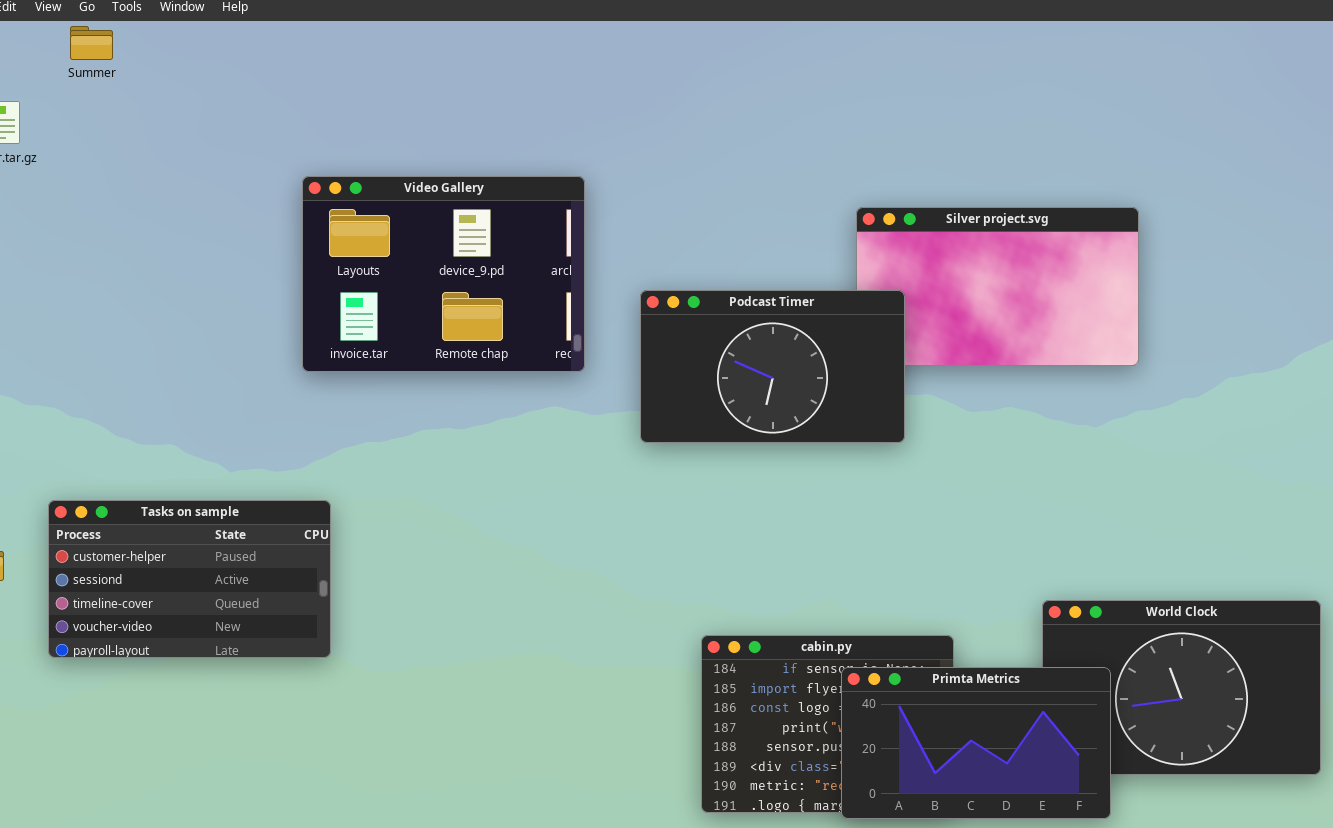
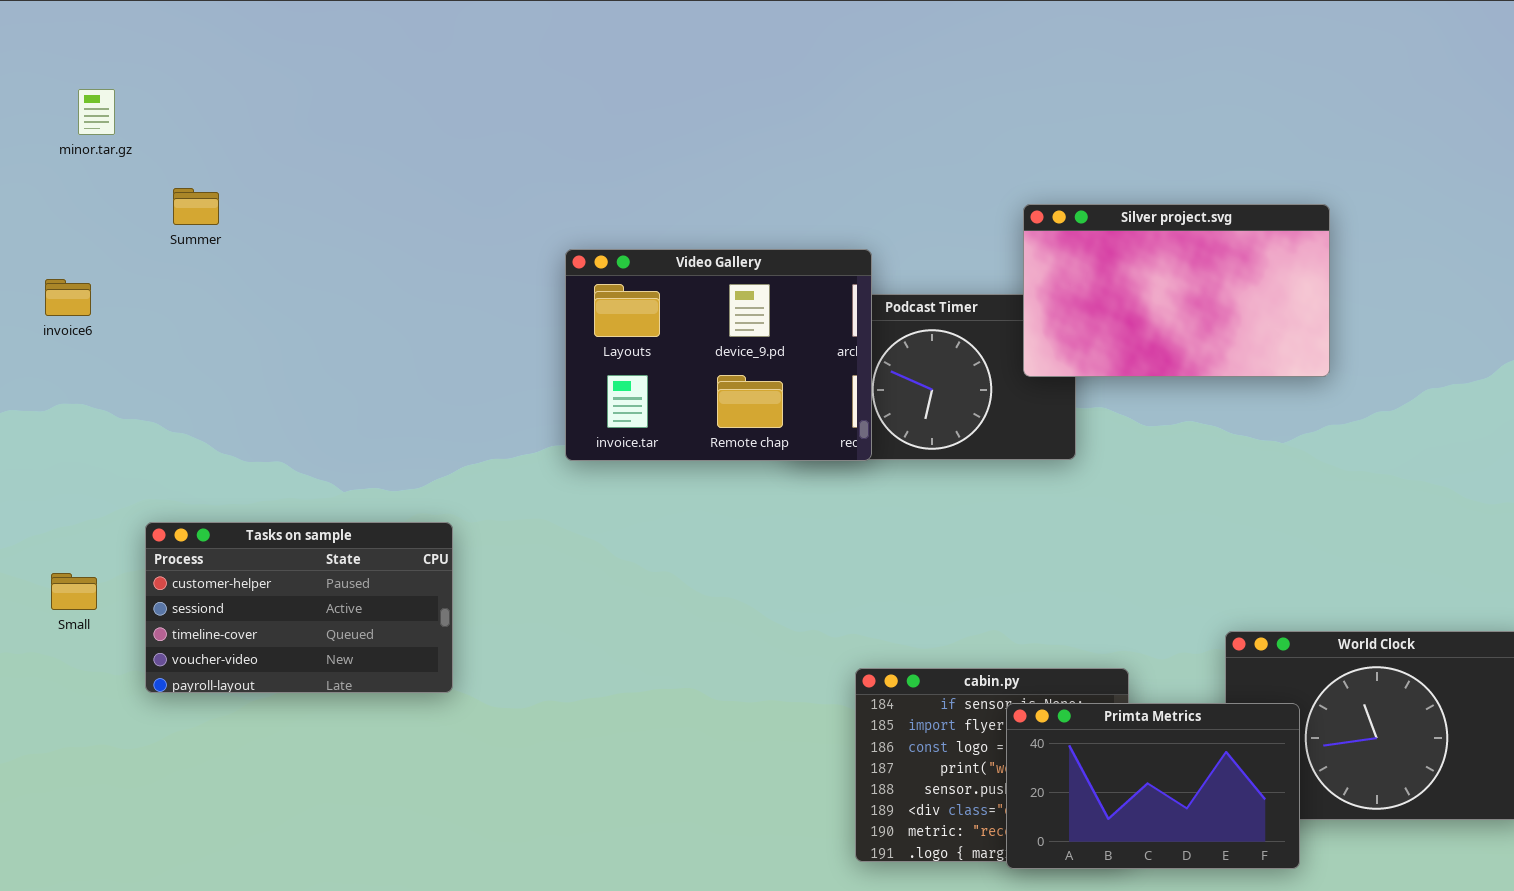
Summer: [70,26,113,60] -> [173,188,219,225], moved
Video Gallery: [302,176,585,372] -> [565,249,872,461], moved
Silver project.svg: [856,207,1139,366] -> [1023,204,1330,377], raised

